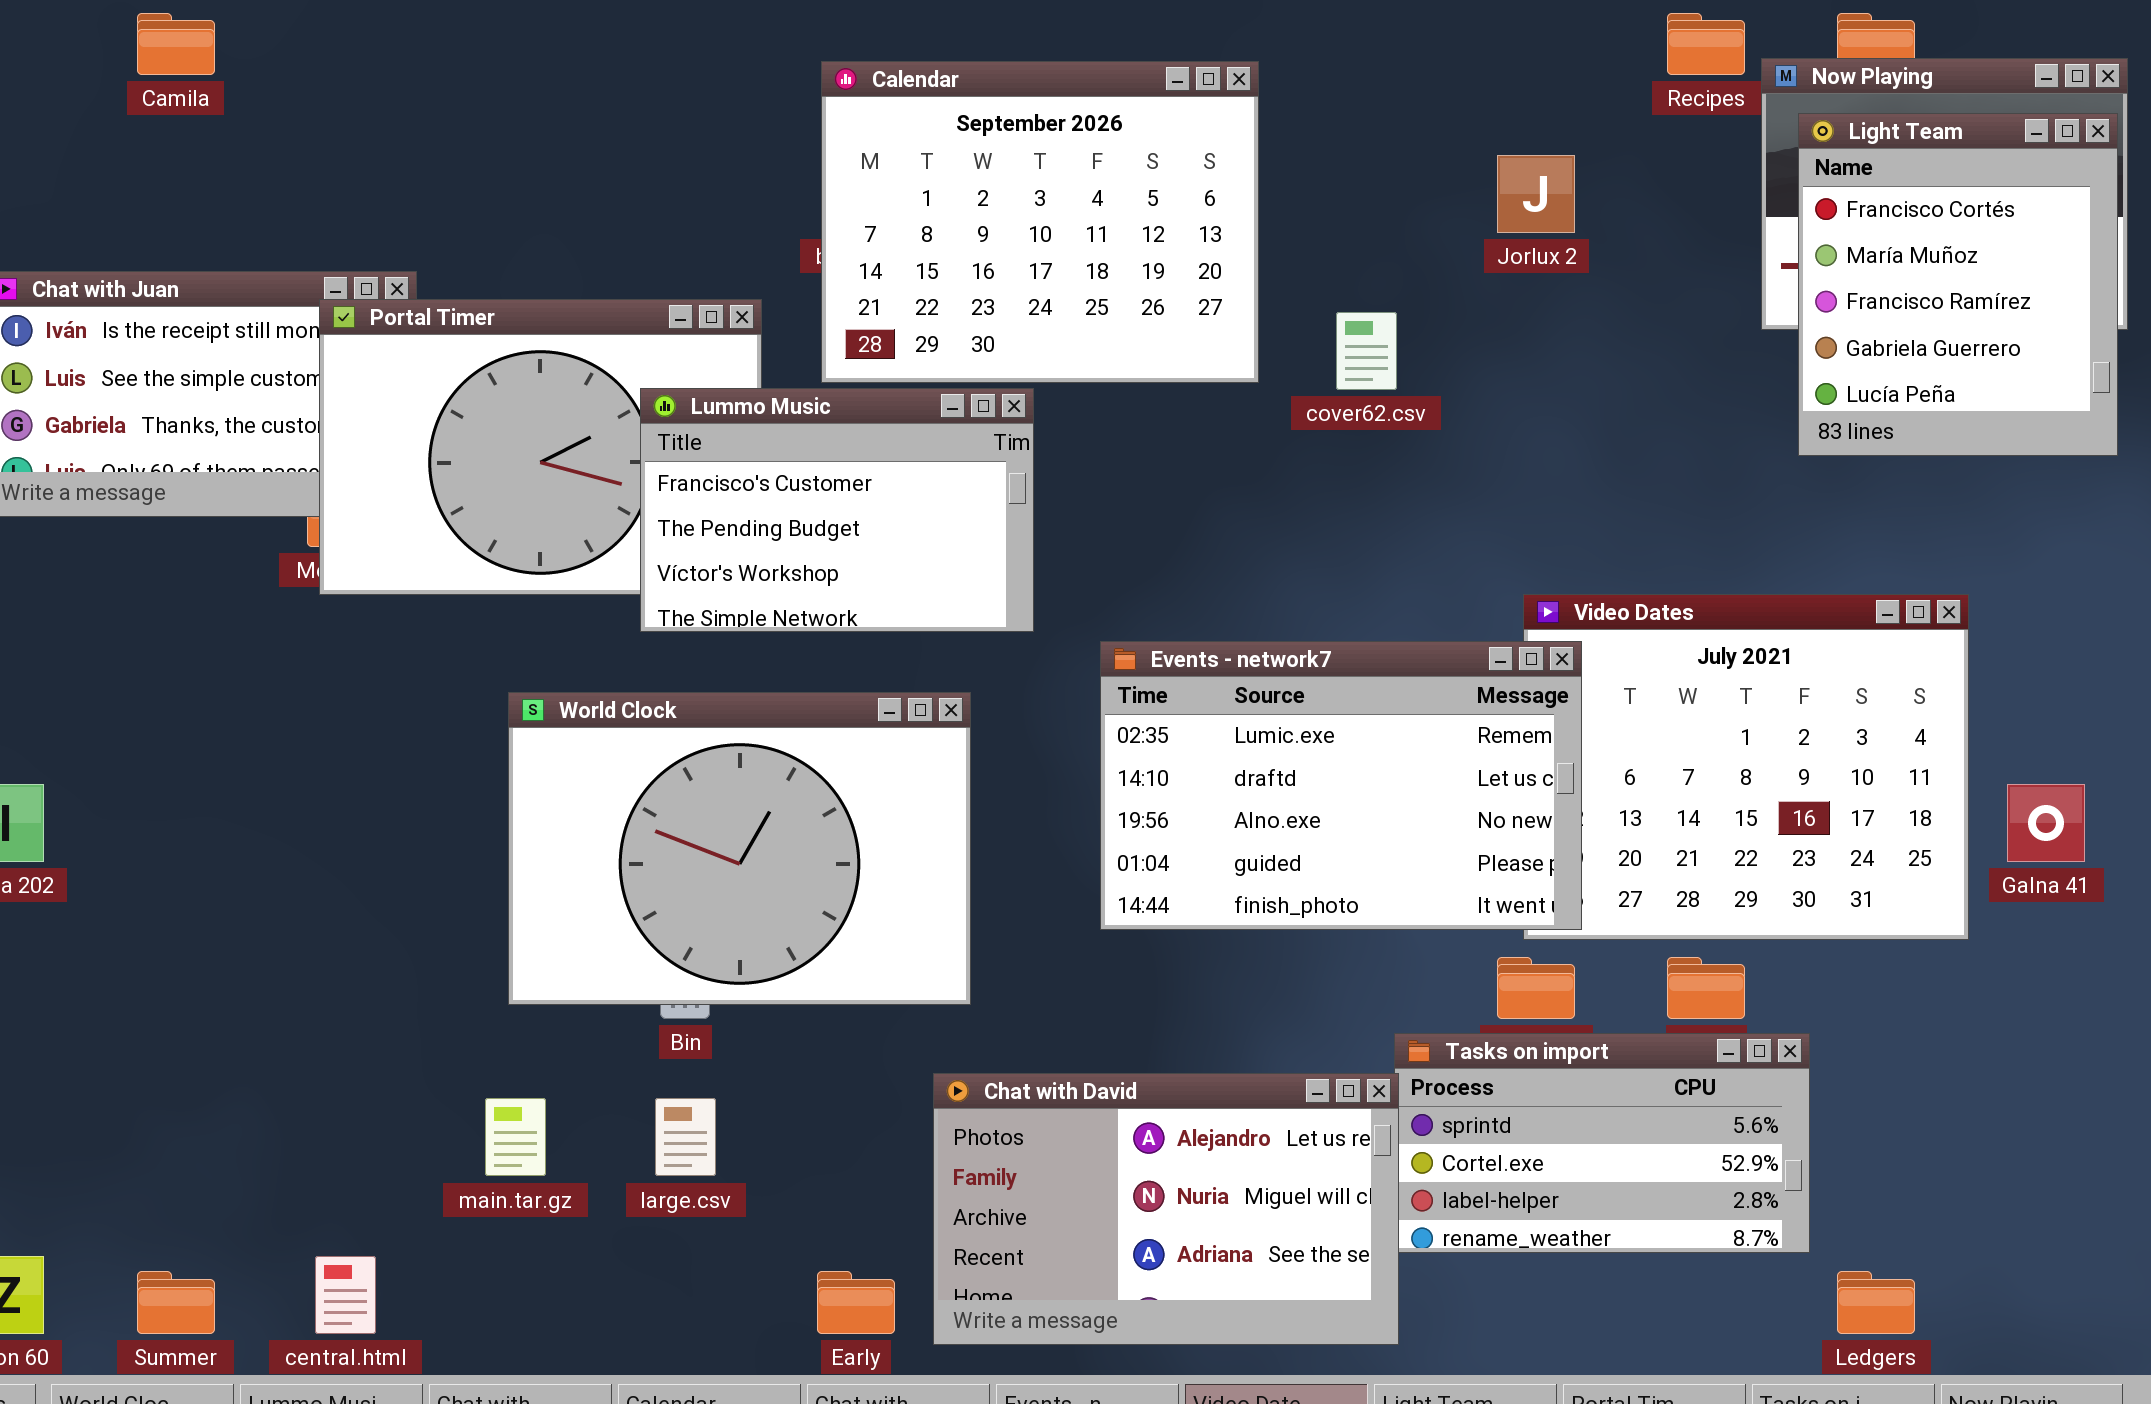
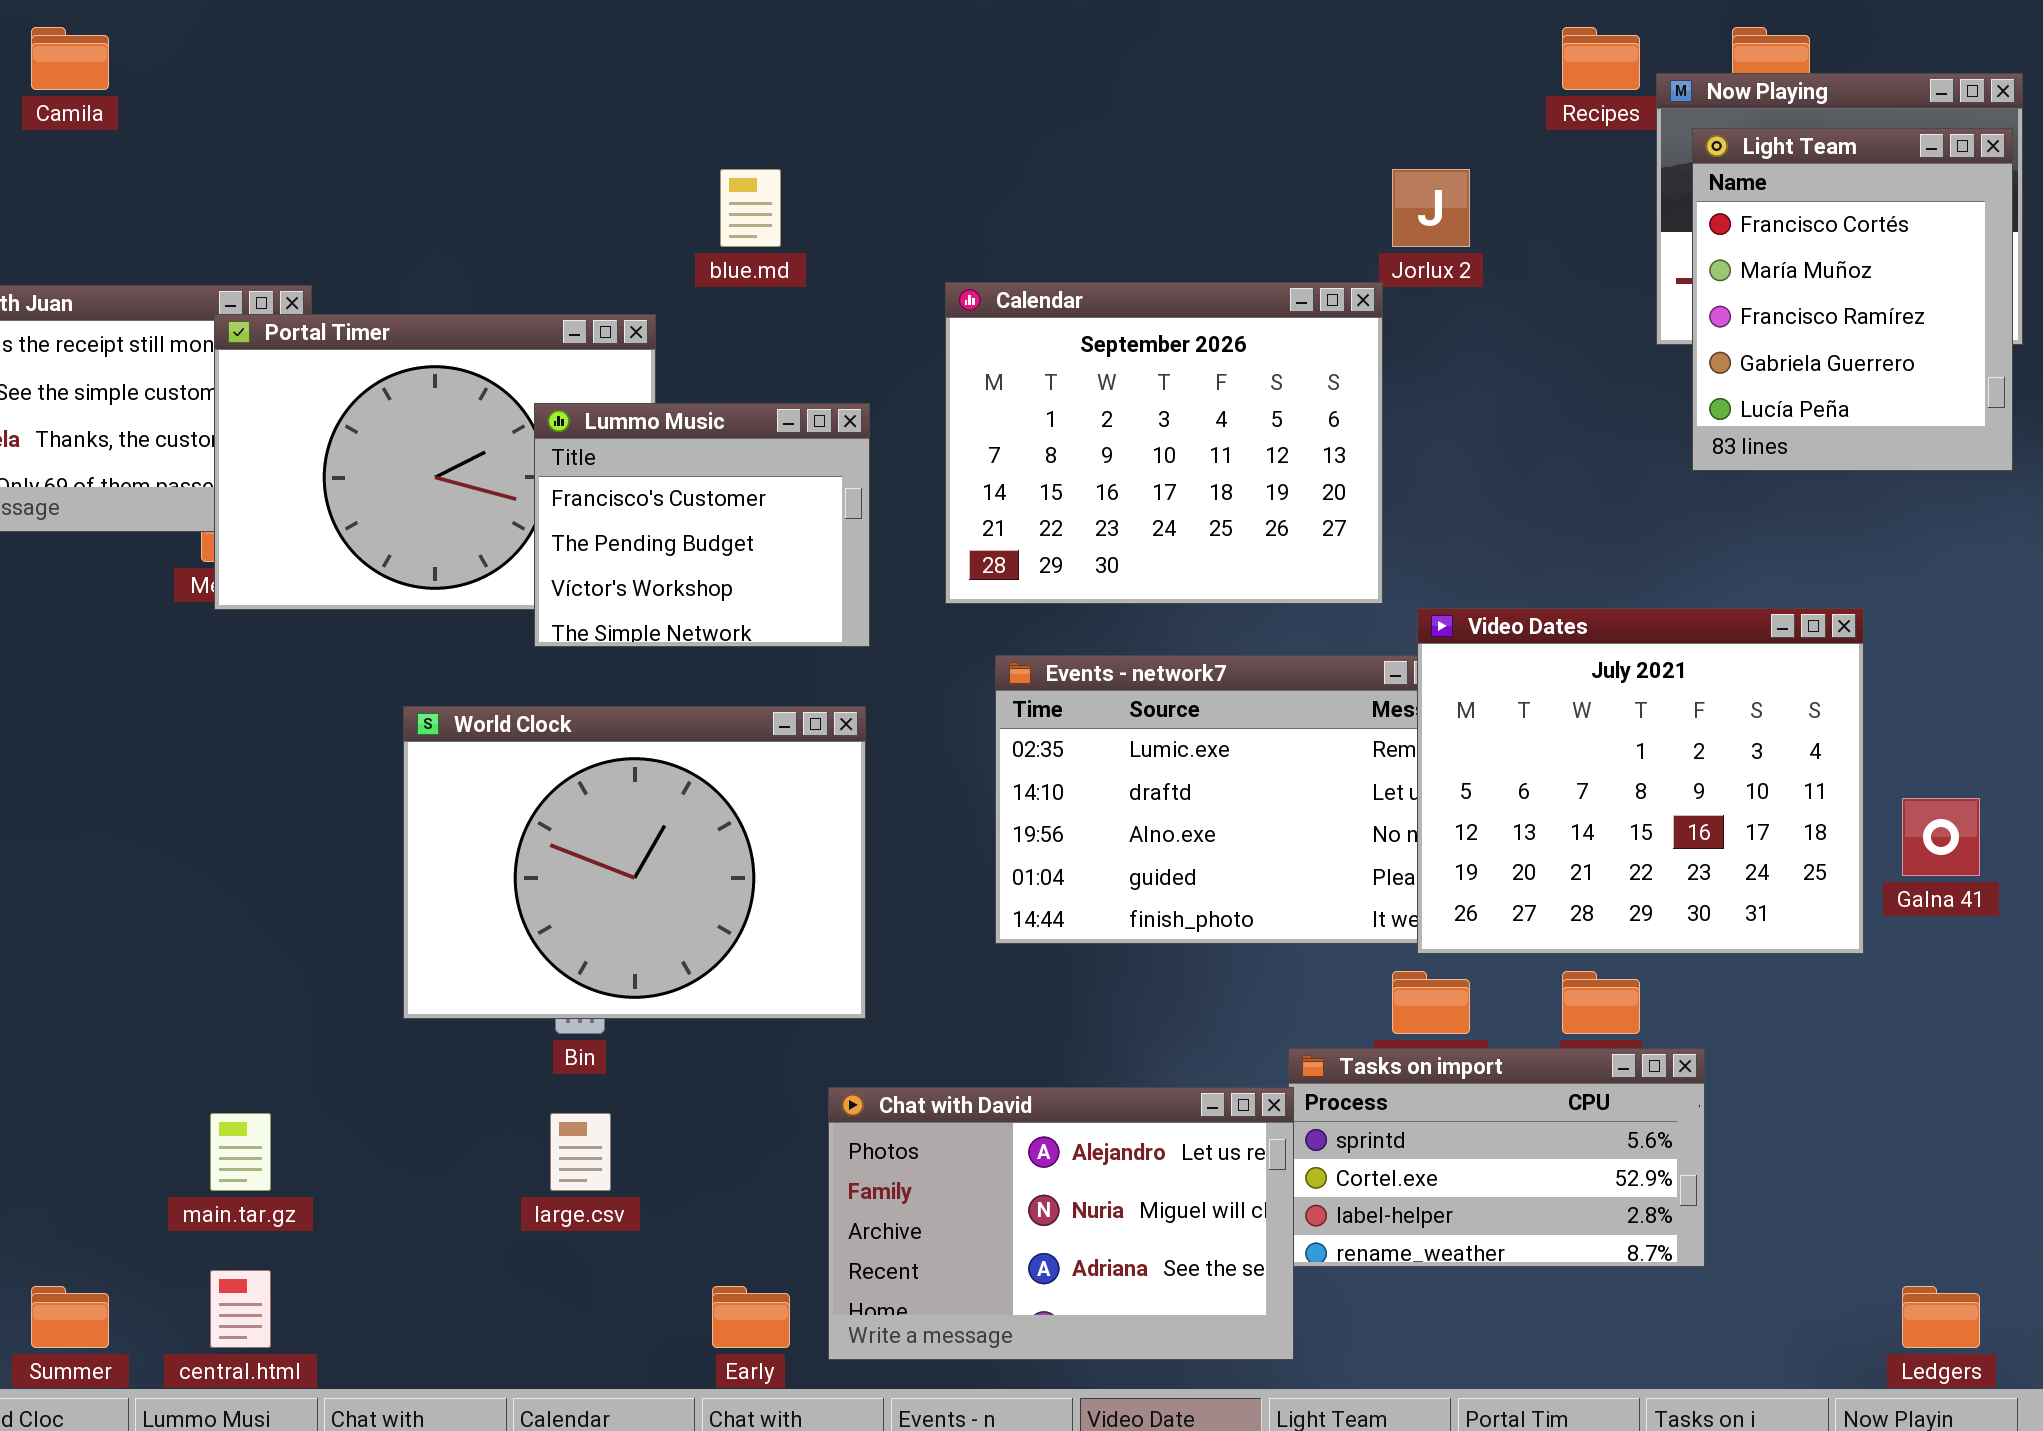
Calendar: [821,61,1259,383] -> [945,282,1383,604], moved
Lummo Music: [640,388,1034,632] -> [534,403,870,647], resized
Video Dates: [1523,594,1969,940] -> [1417,608,1864,954], raised
main.tar.gz: [485,1098,546,1176] -> [210,1113,271,1191], moved
Ledgers: [1837,1271,1915,1334] -> [1902,1286,1980,1348], moved

